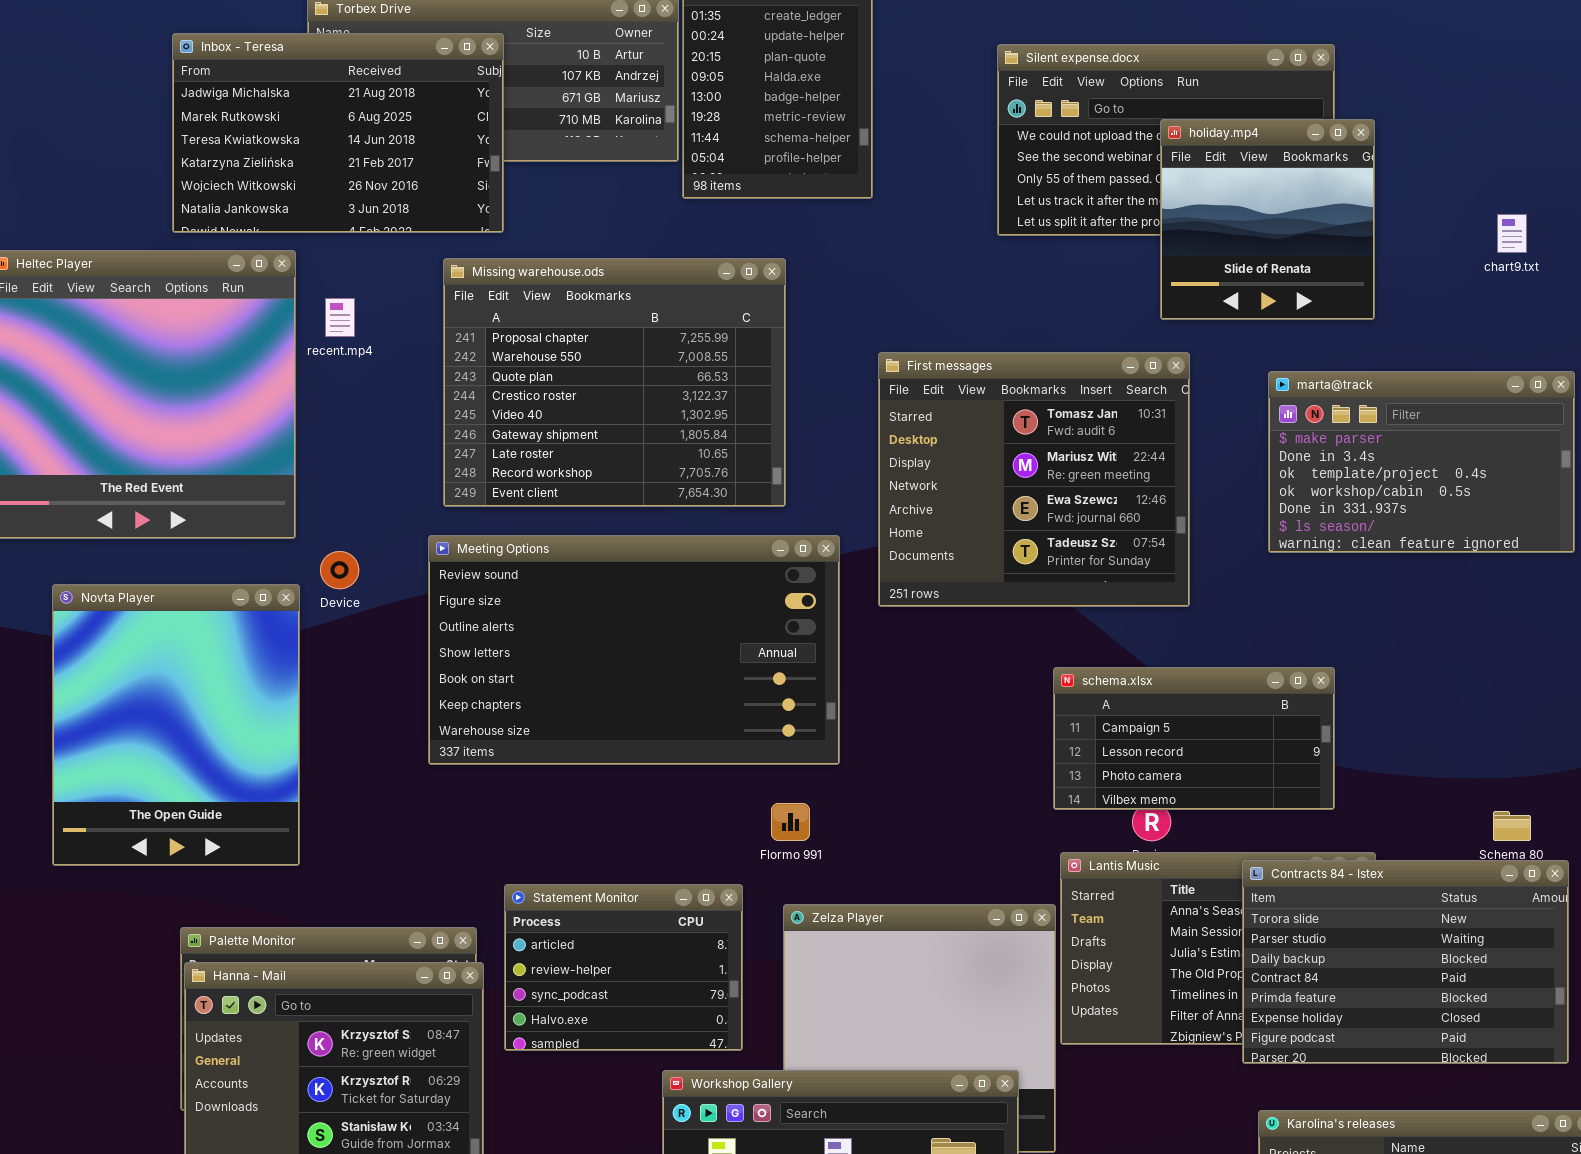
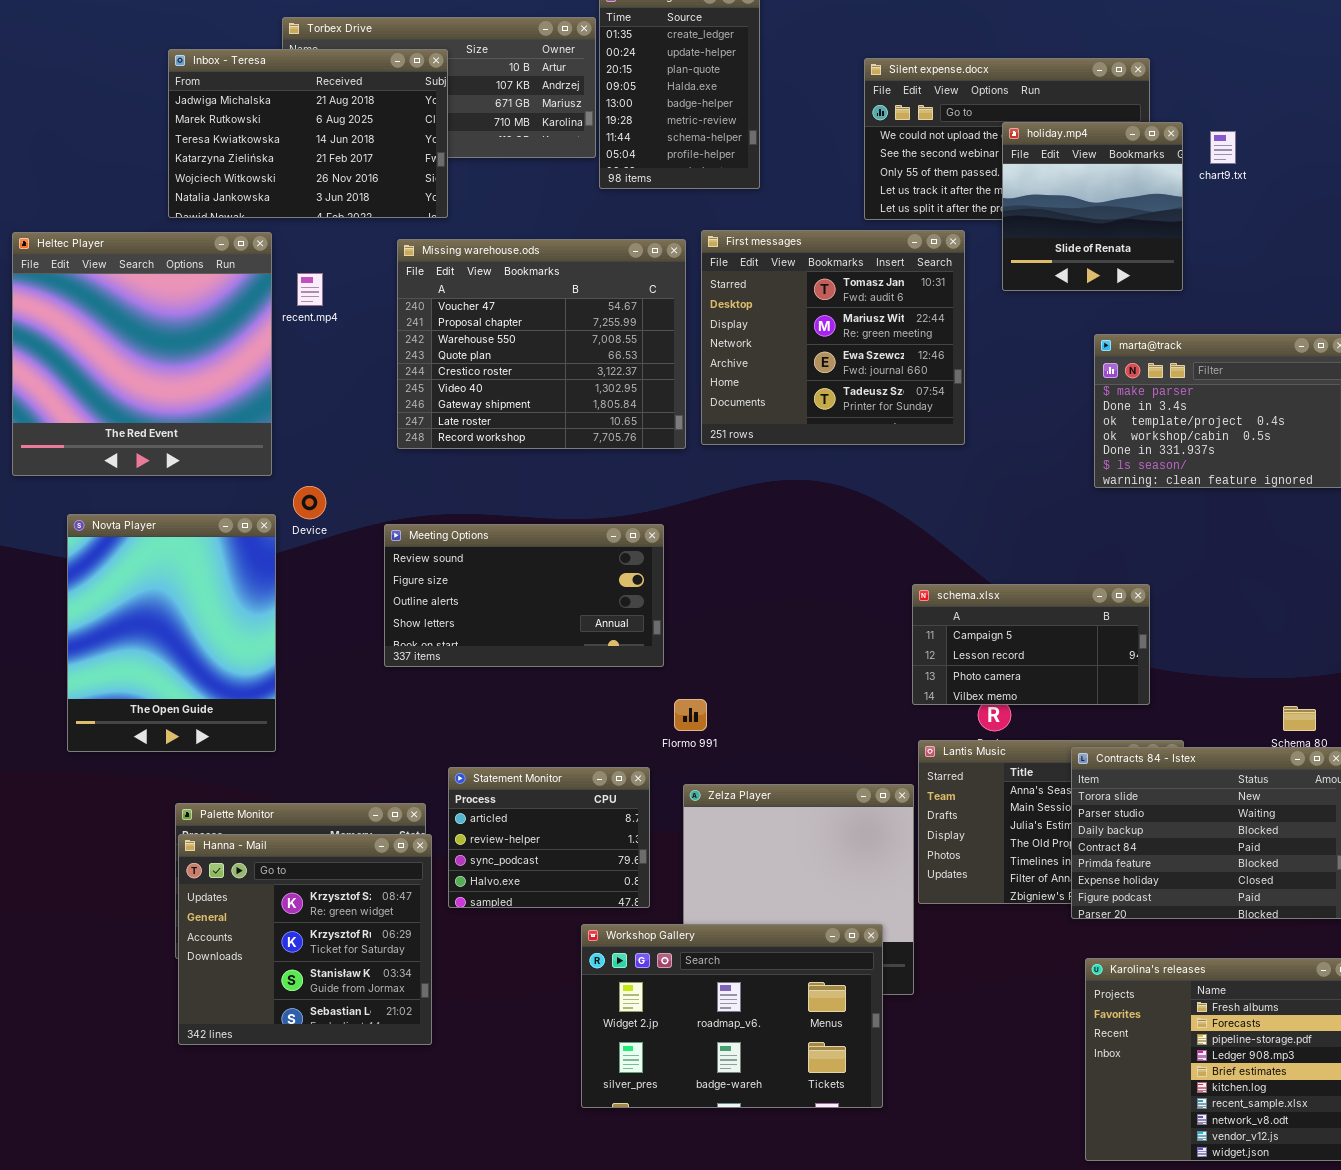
chart9.txt: [1497,214,1527,253] -> [1210,131,1236,164], moved
Missing warehouse.ods: [443,258,786,507] -> [397,239,686,449], scrolled up 1 row
First messages: [878,352,1190,607] -> [701,230,965,445], moved
Meeting Options: [428,535,840,765] -> [384,524,664,667], resized

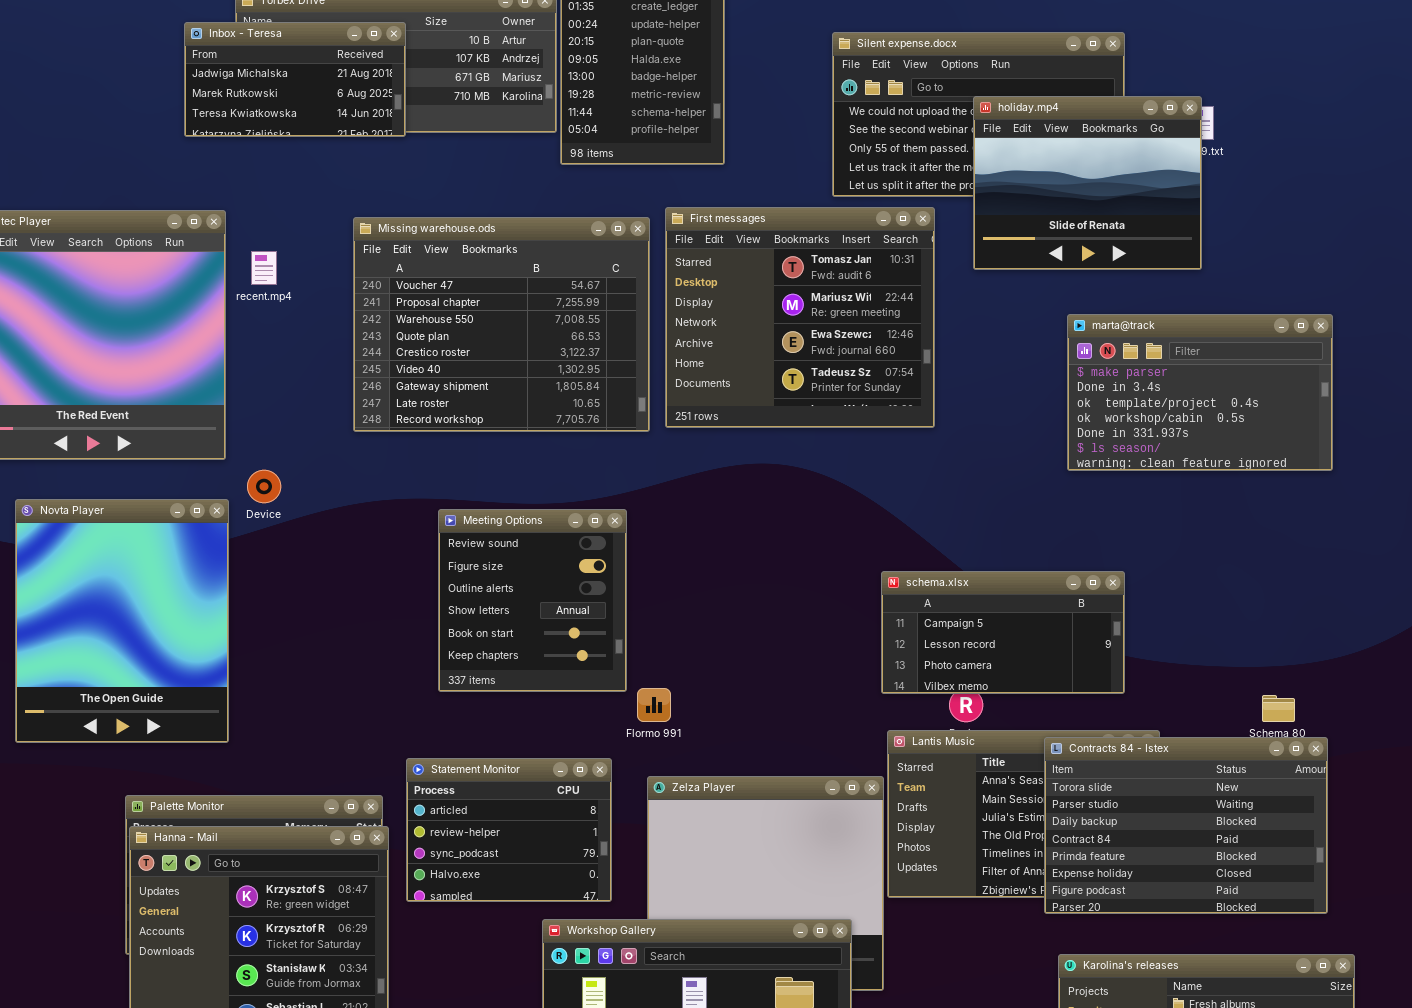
Inbox - Teresa: [168,49,448,218] -> [184,22,406,137], resized
holiday.mp4: [1002,122,1183,291] -> [973,96,1202,270], resized
Meeting Options: [384,524,664,667] -> [438,509,627,692], resized

